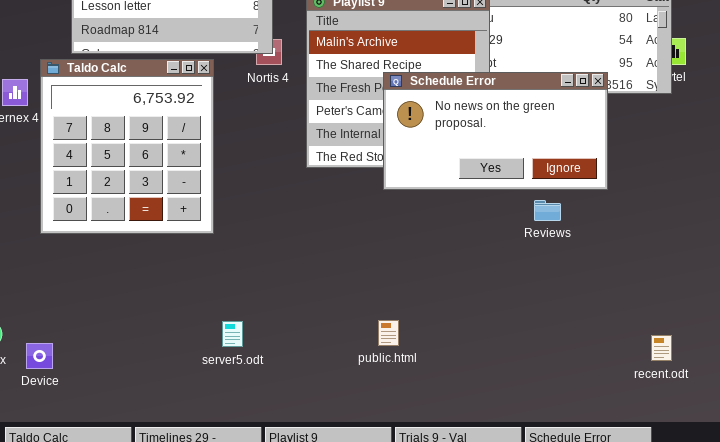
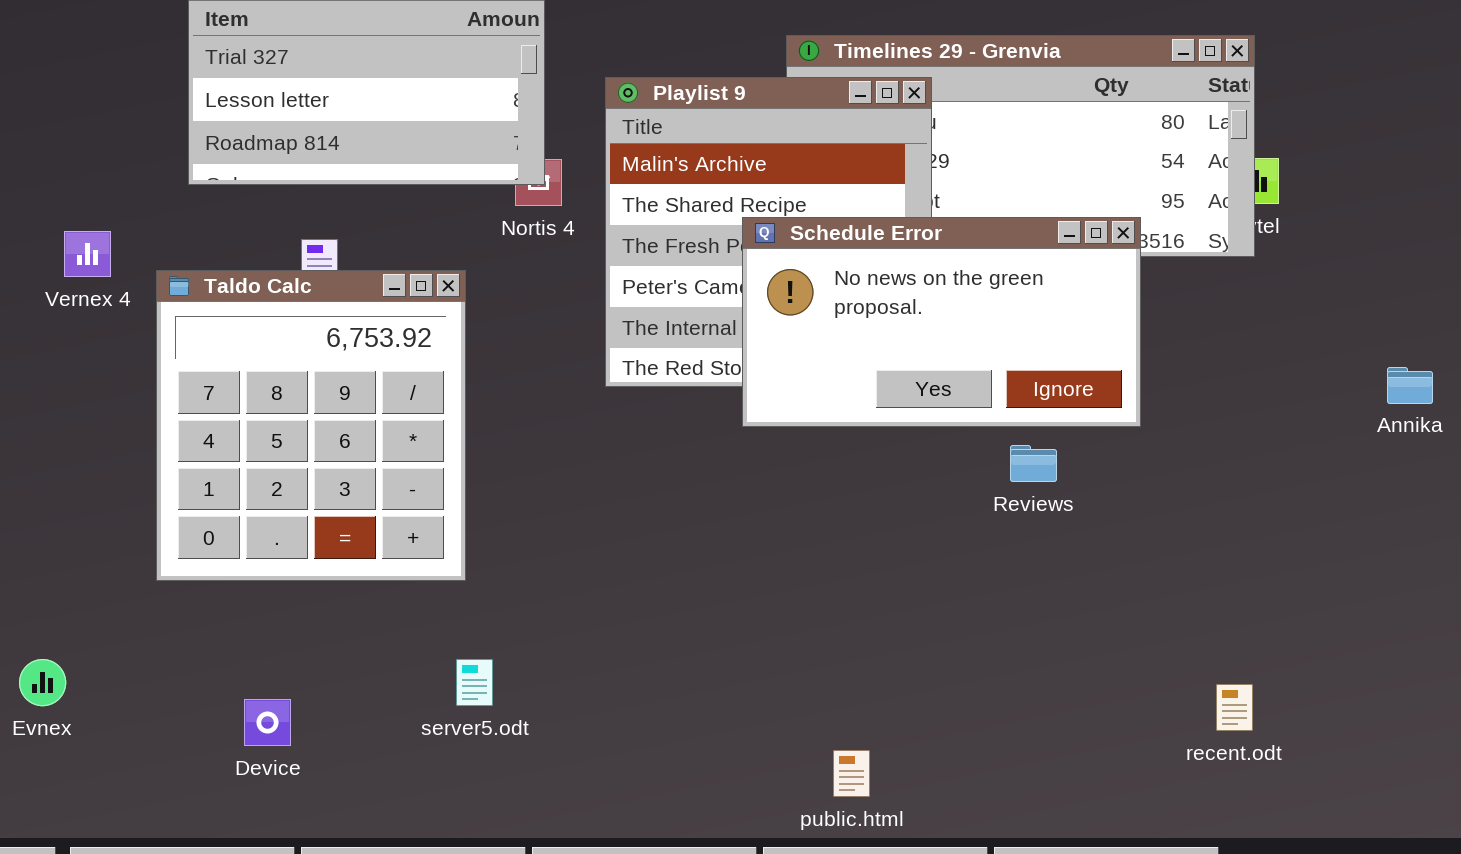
Taldo Calc: [40,59,214,234] -> [156,270,466,581], moved
public.html: [378,320,399,346] -> [833,750,870,797], moved
Device: [26,343,53,369] -> [244,699,291,746], moved

